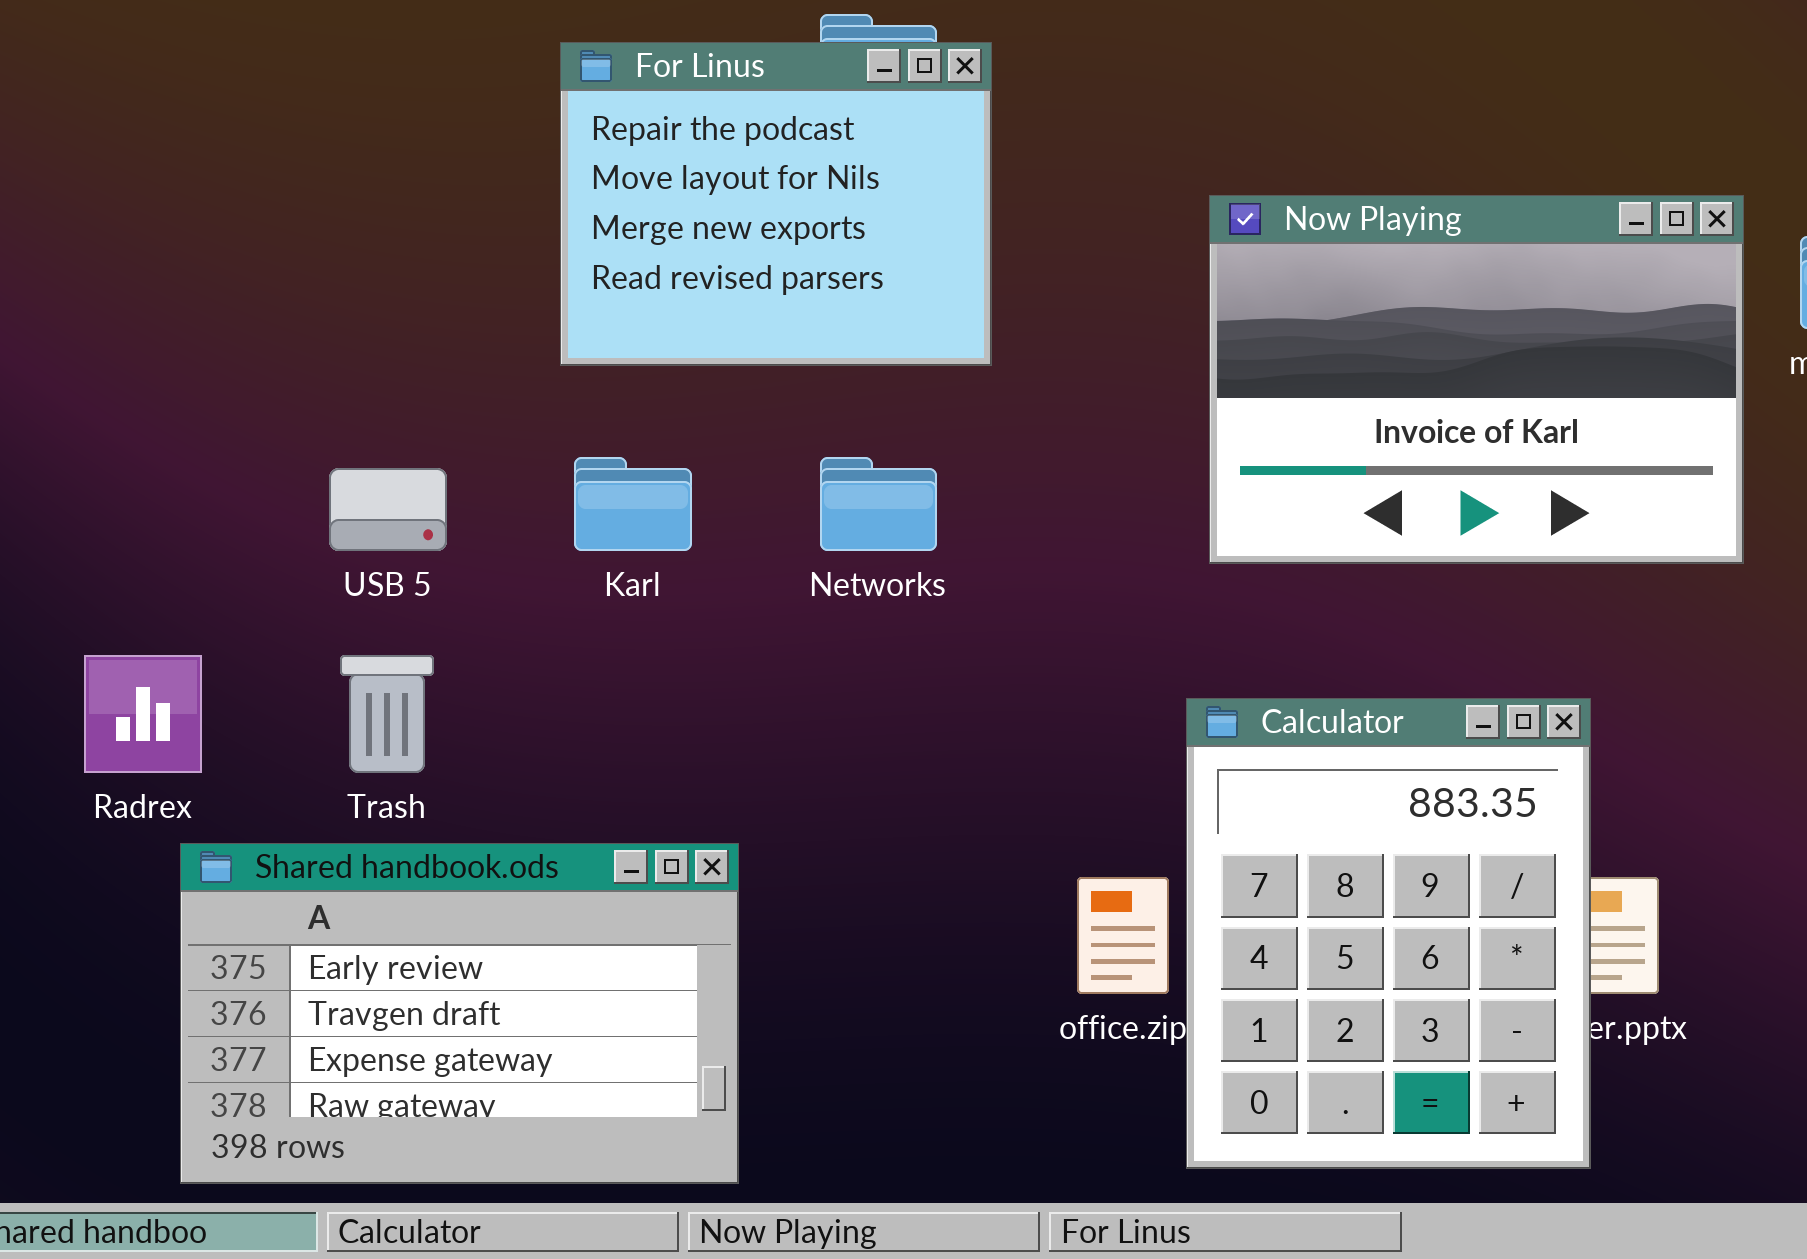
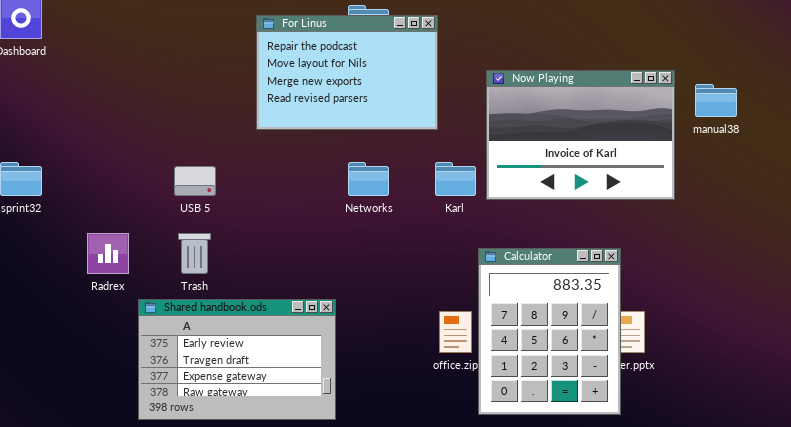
For Linus: [560,42,992,366] -> [256,15,438,130], resized
Karl: [574,457,692,551] -> [435,162,476,196], moved
Shared handbook.ods: [180,843,739,1184] -> [138,299,336,420], moved

